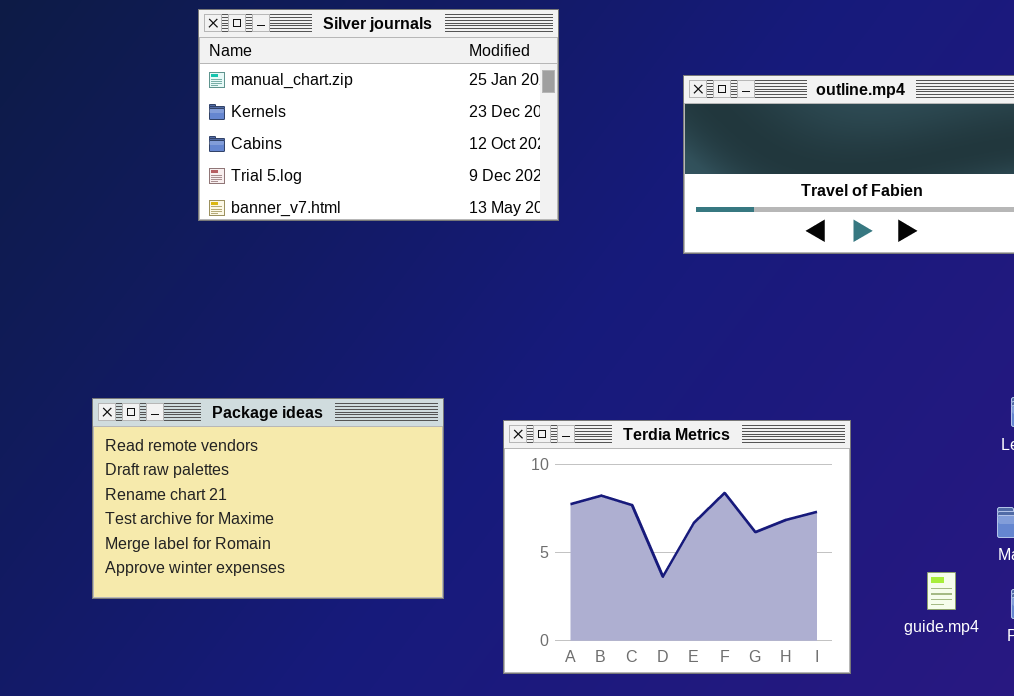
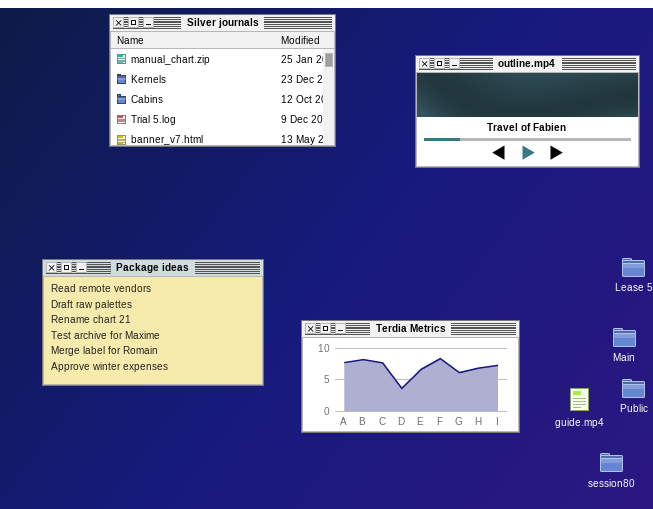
Terdia Metrics: [503,420,851,674] -> [301,320,520,433], resized
guide.mp4: [927,572,956,610] -> [570,388,589,411], moved

